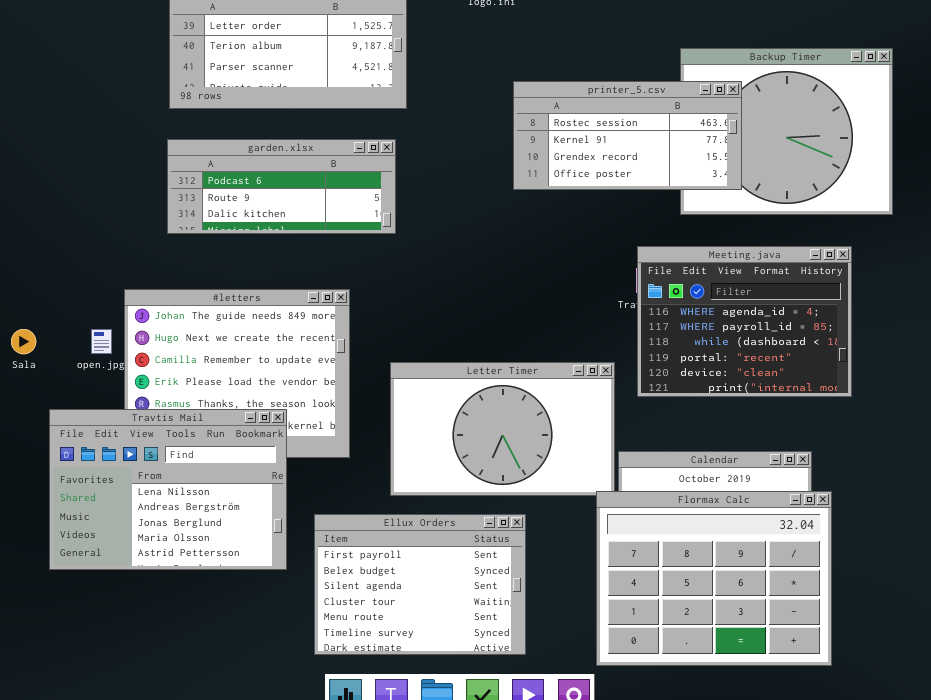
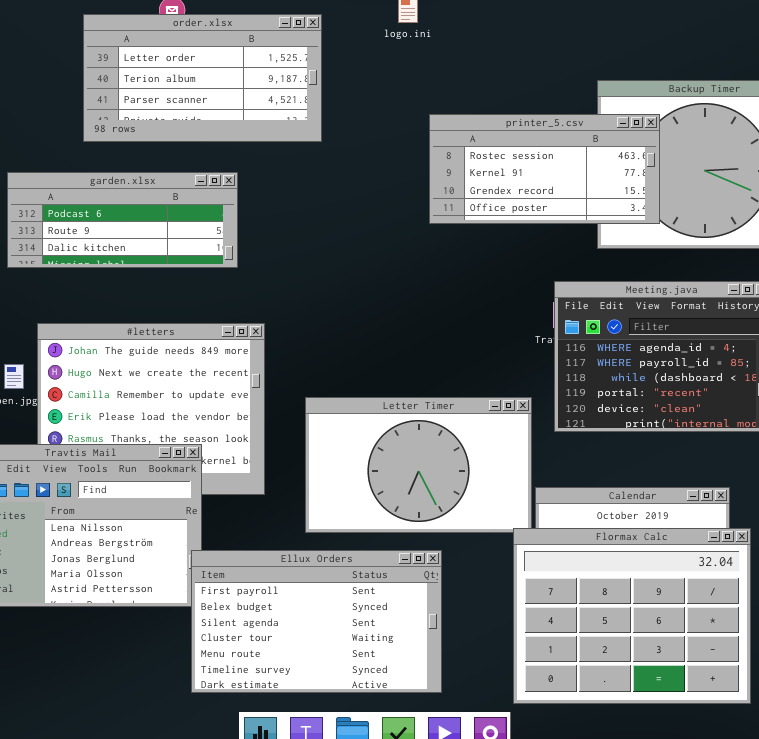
garden.xlsx: [167,139,396,234] -> [7,172,238,268], moved
Ellux Orders: [314,514,526,655] -> [191,550,442,693], resized

